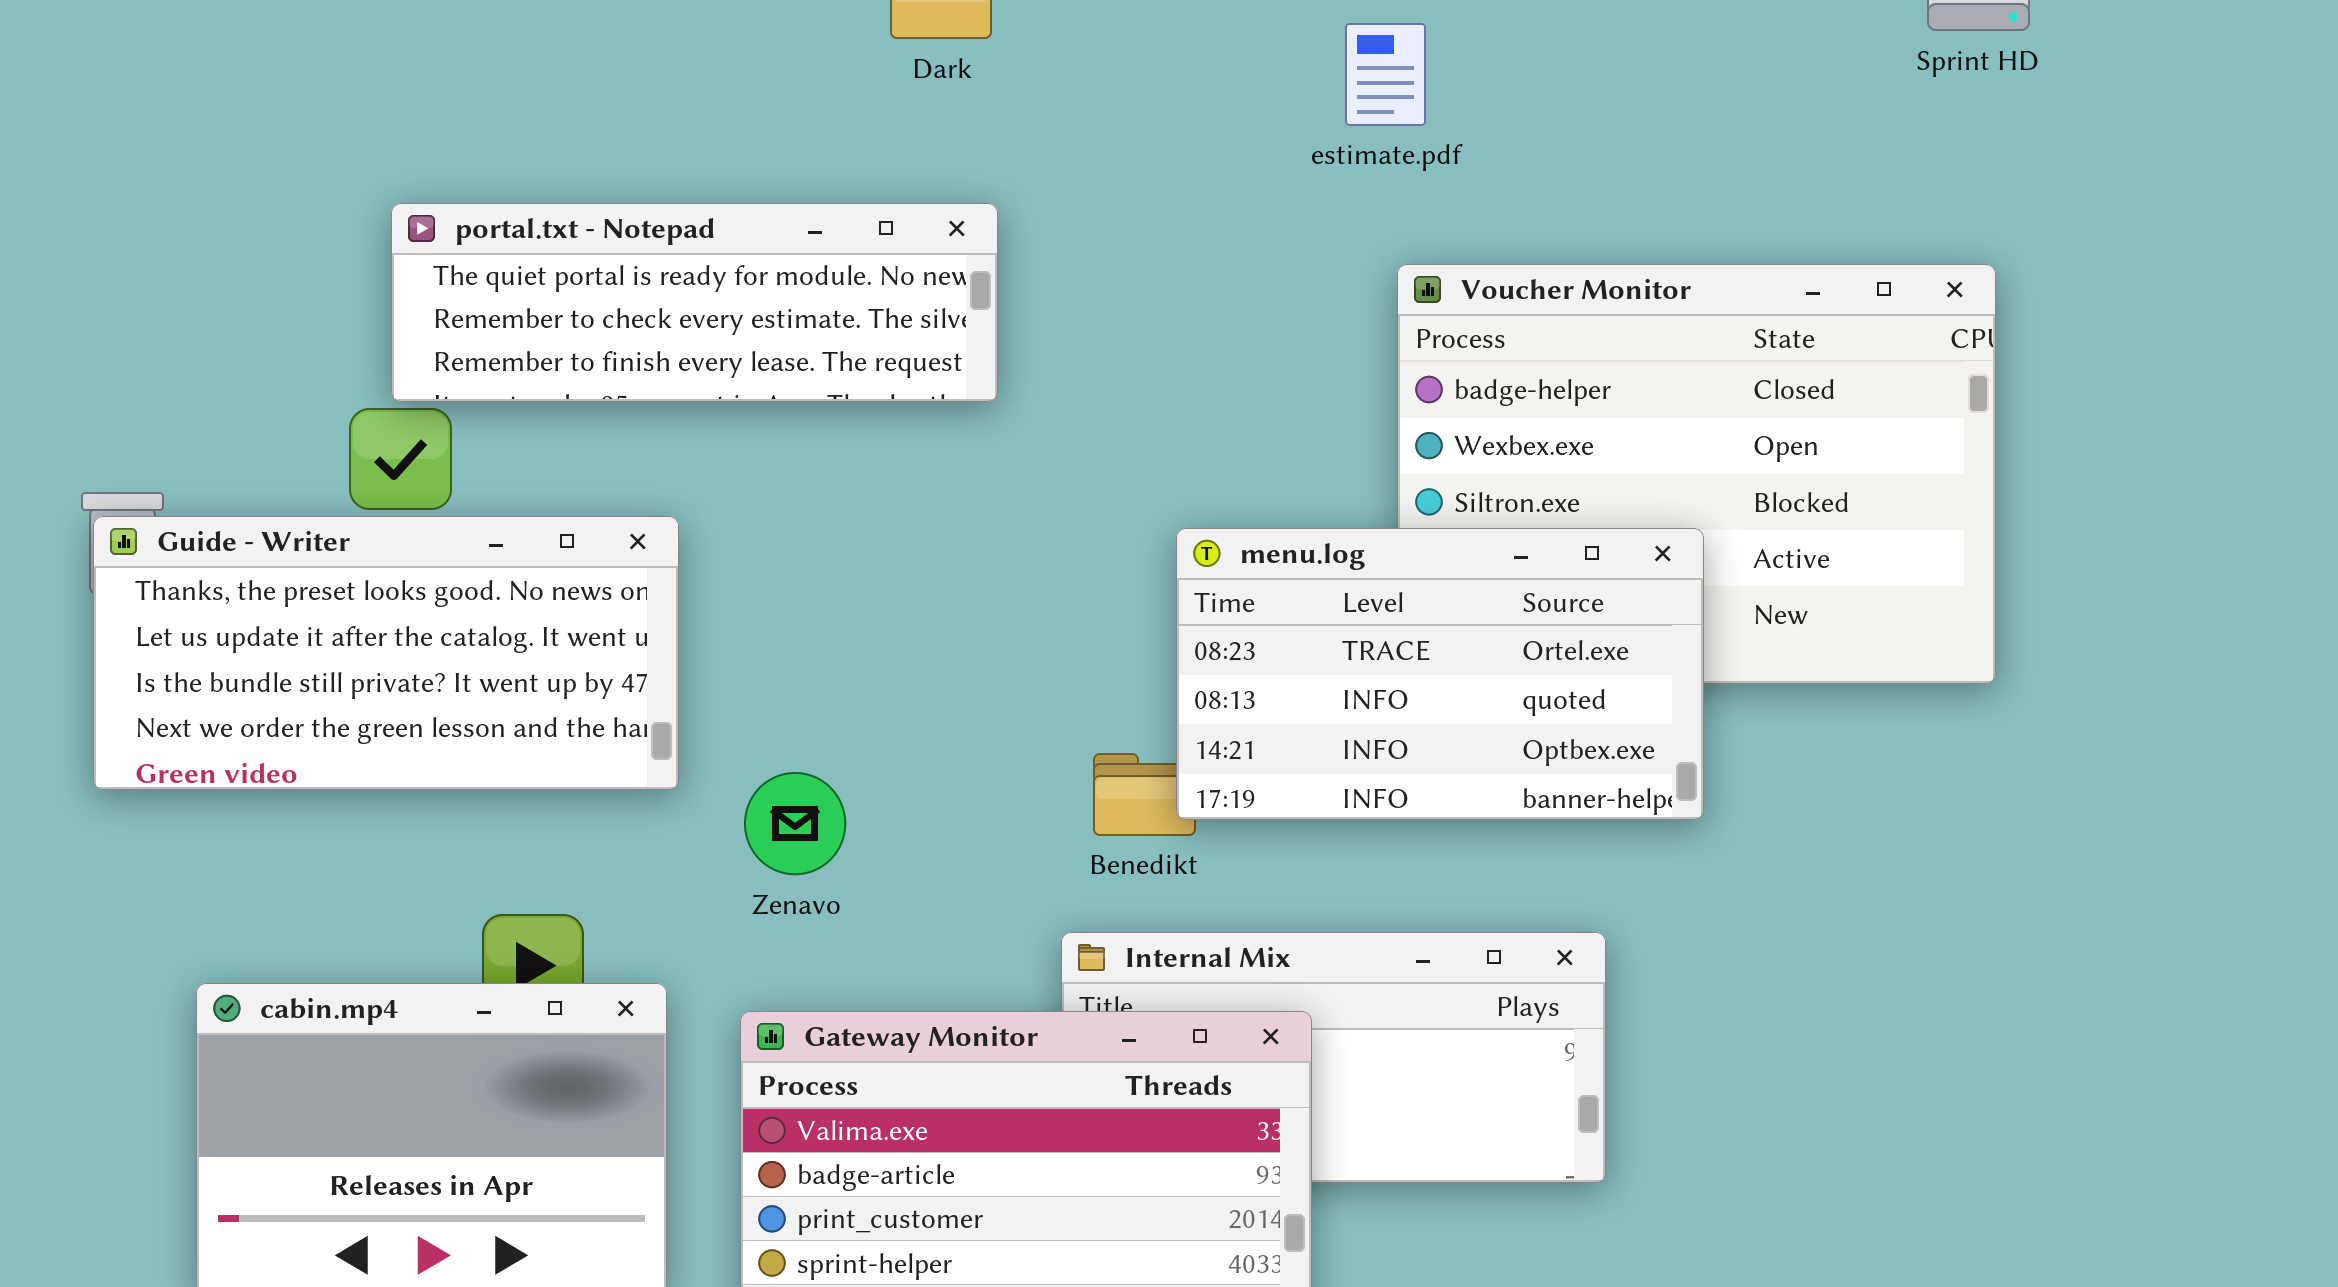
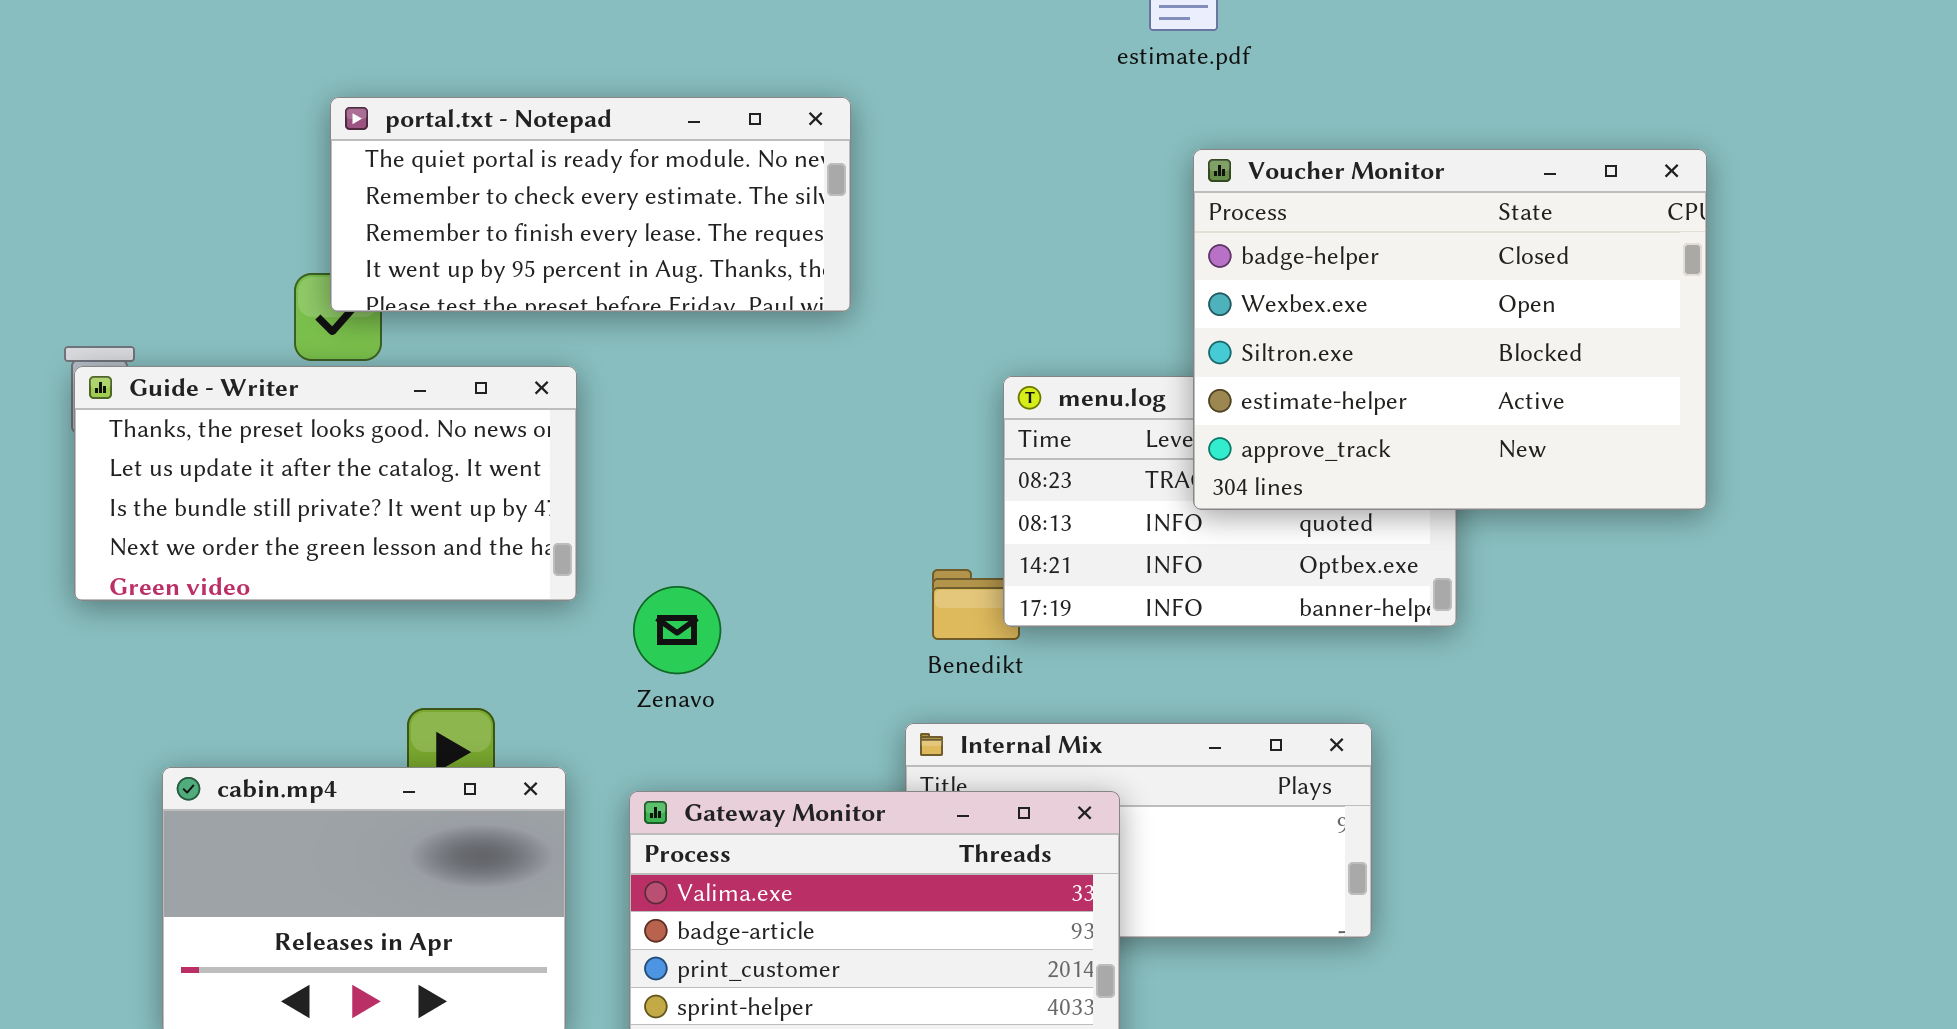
portal.txt - Notepad: [391,203,998,402] -> [330,97,851,312], resized
Voucher Monitor: [1397,264,1996,684] -> [1193,149,1707,510], raised

